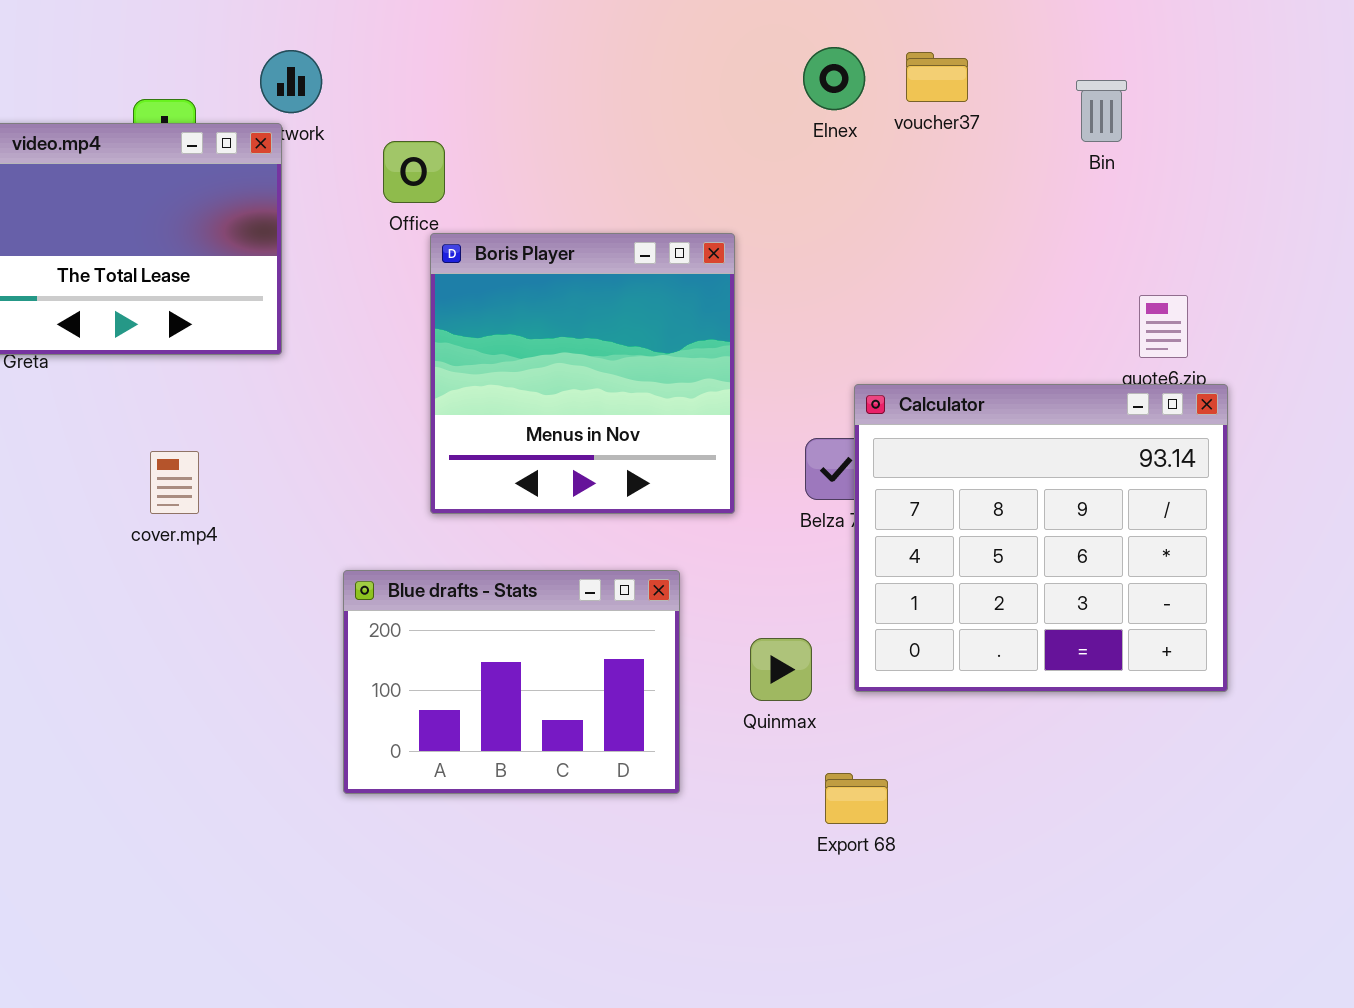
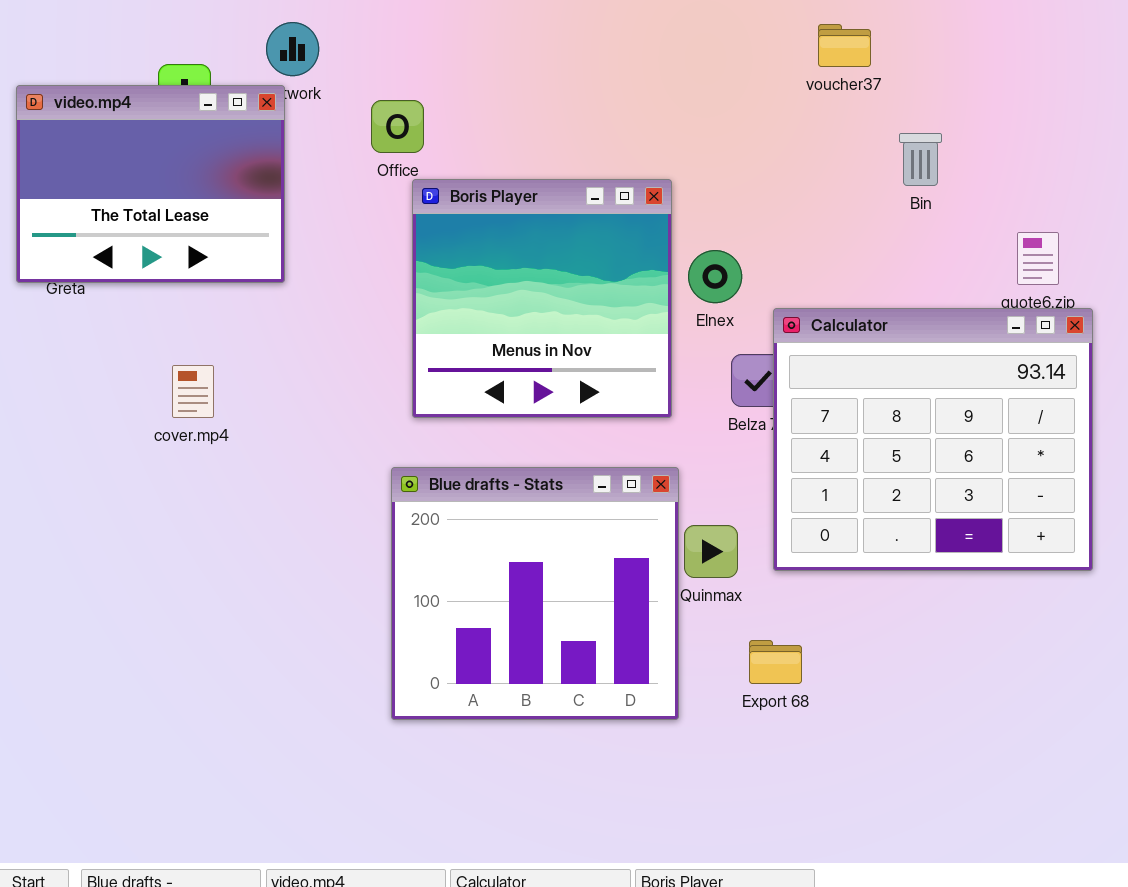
Elnex: [803,47,865,110] -> [688,250,742,303], moved
Bin: [1076,80,1127,142] -> [899,133,942,186], moved
Blue drafts - Stats: [343,570,680,794] -> [391,467,679,720], moved, resized

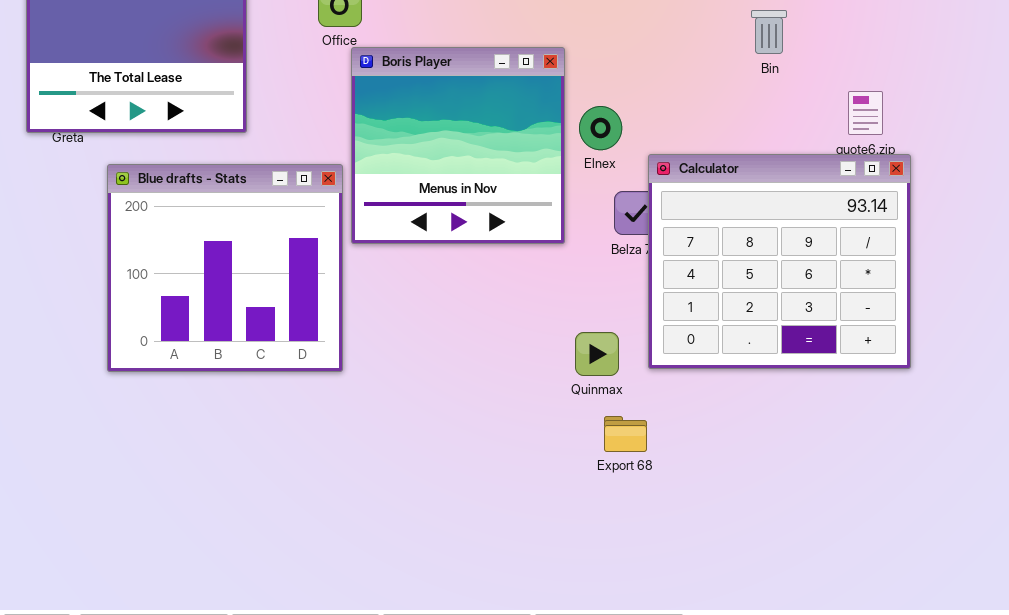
Blue drafts - Stats: [391,467,679,720] -> [107,164,343,372], moved
Export 68: [749,640,802,684] -> [604,416,647,452], moved

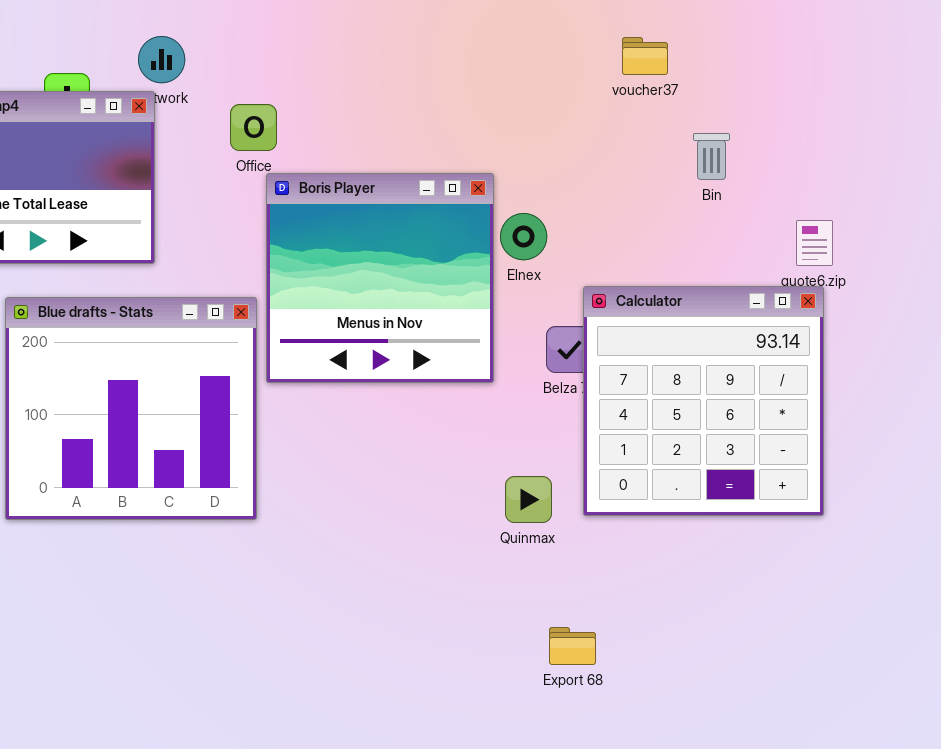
Elnex: [579,106,622,150] -> [500,213,547,260], moved
Calculator: [648,154,911,369] -> [583,286,824,516], resized
Export 68: [604,416,647,452] -> [549,627,596,665], moved

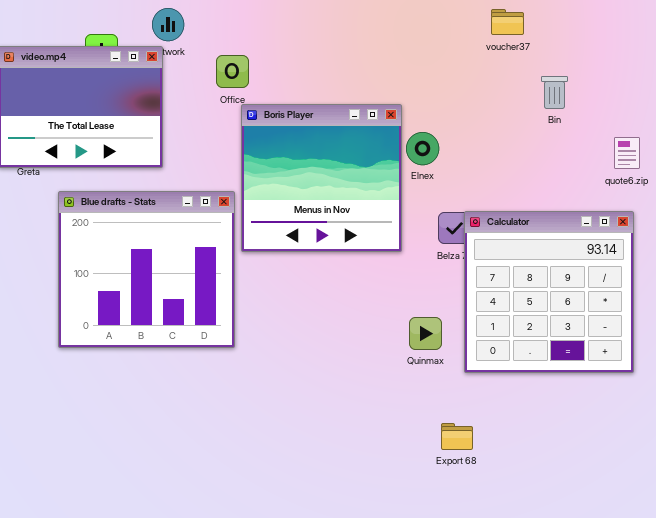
Calculator: [583,286,824,516] -> [464,211,634,373], moved

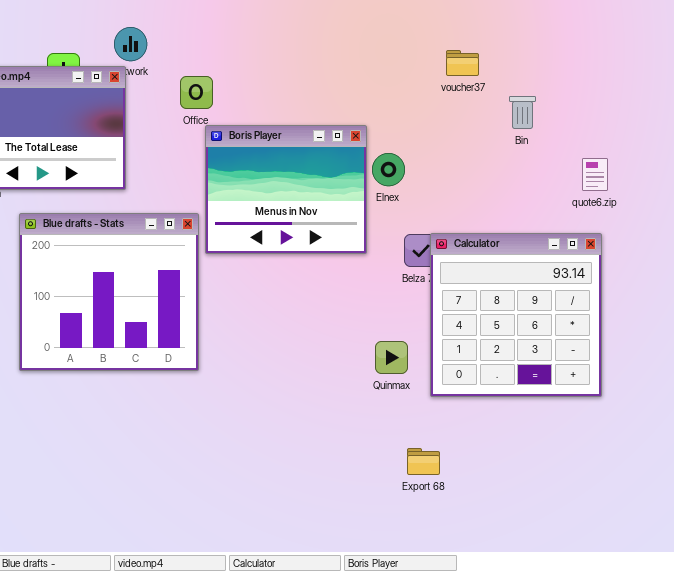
voucher37: [491,9,524,35] -> [446,50,479,76], moved
Boris Player: [241,104,402,252] -> [205,125,367,254], resized

